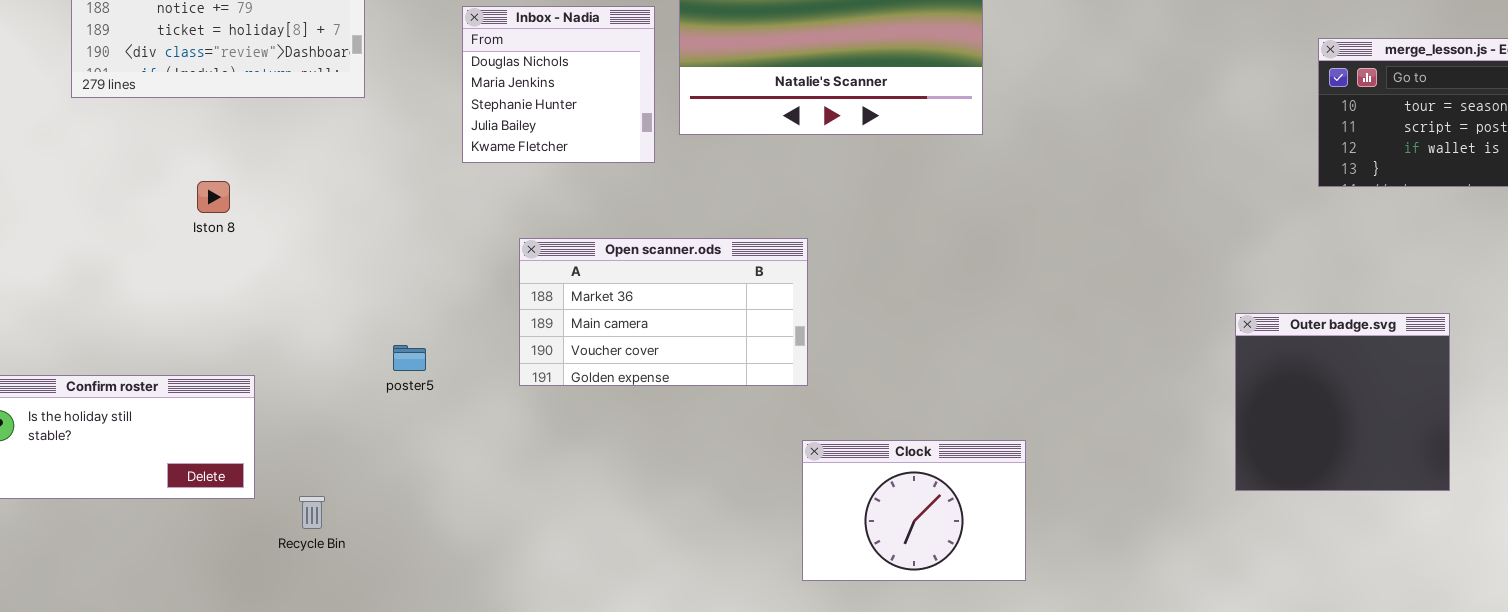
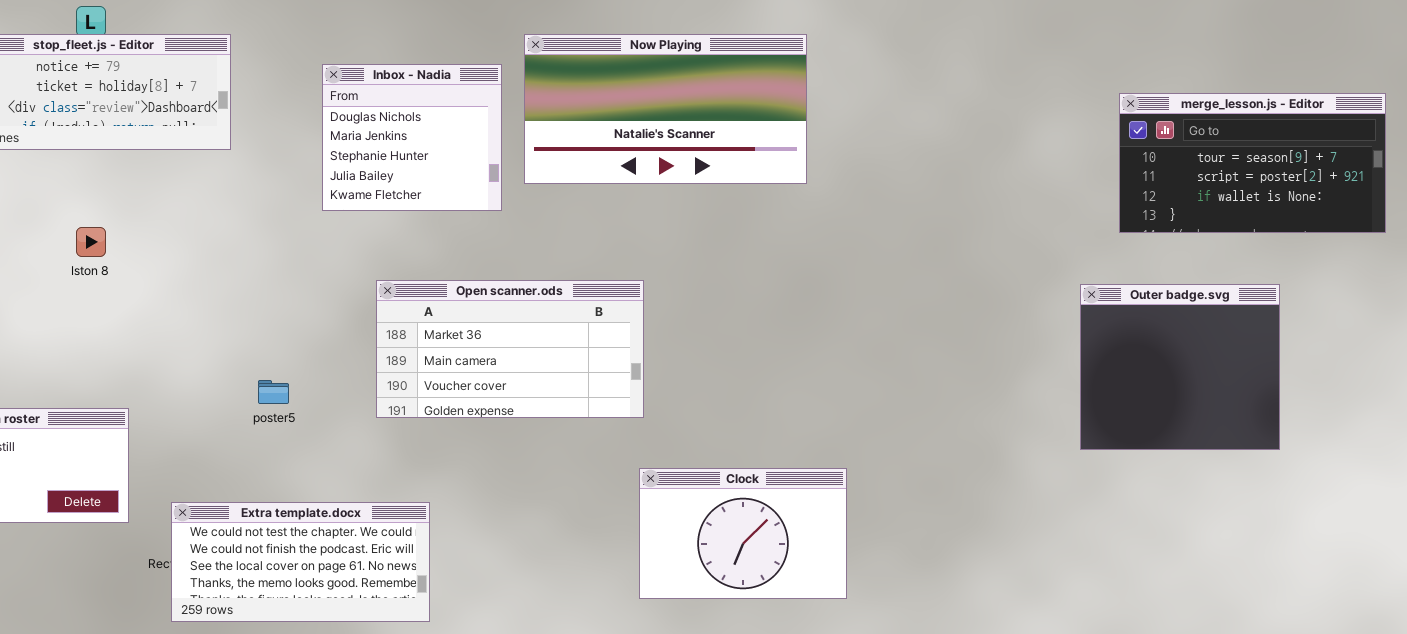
Outer badge.svg: [1235,313,1450,491] -> [1080,284,1280,450], moved
Extra template.docx: none -> [171,502,430,622], opened

